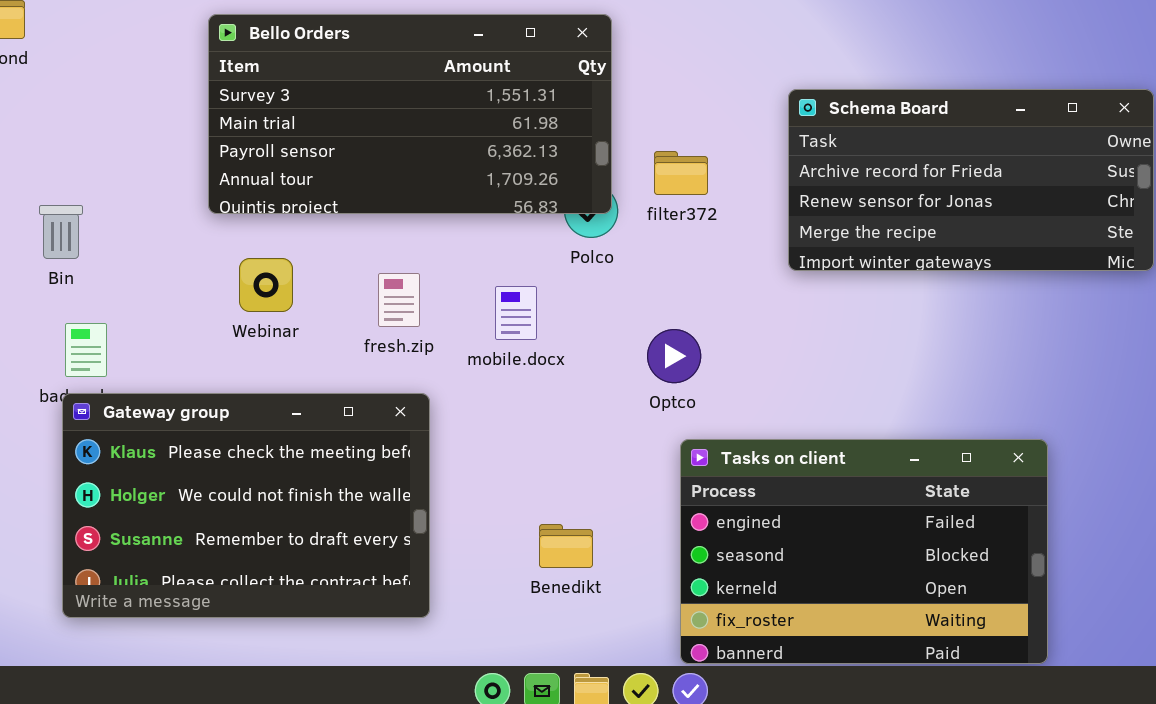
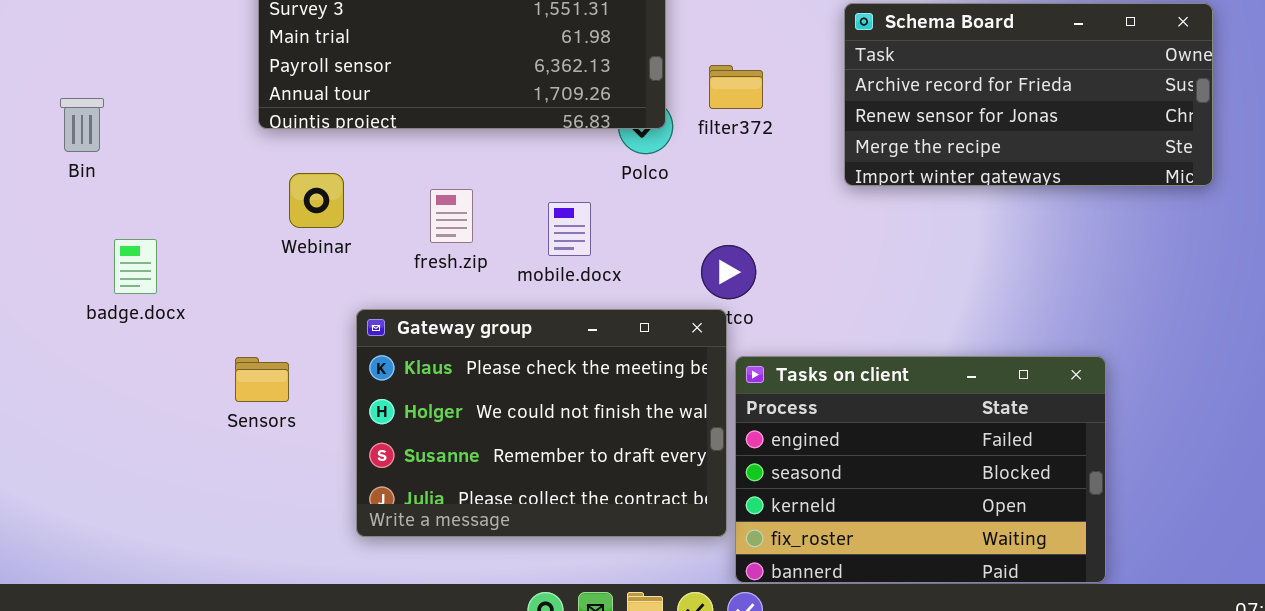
Bin: [39,205,83,259] -> [60,98,104,152], moved
Gateway group: [62,393,430,618] -> [356,309,727,537], moved

